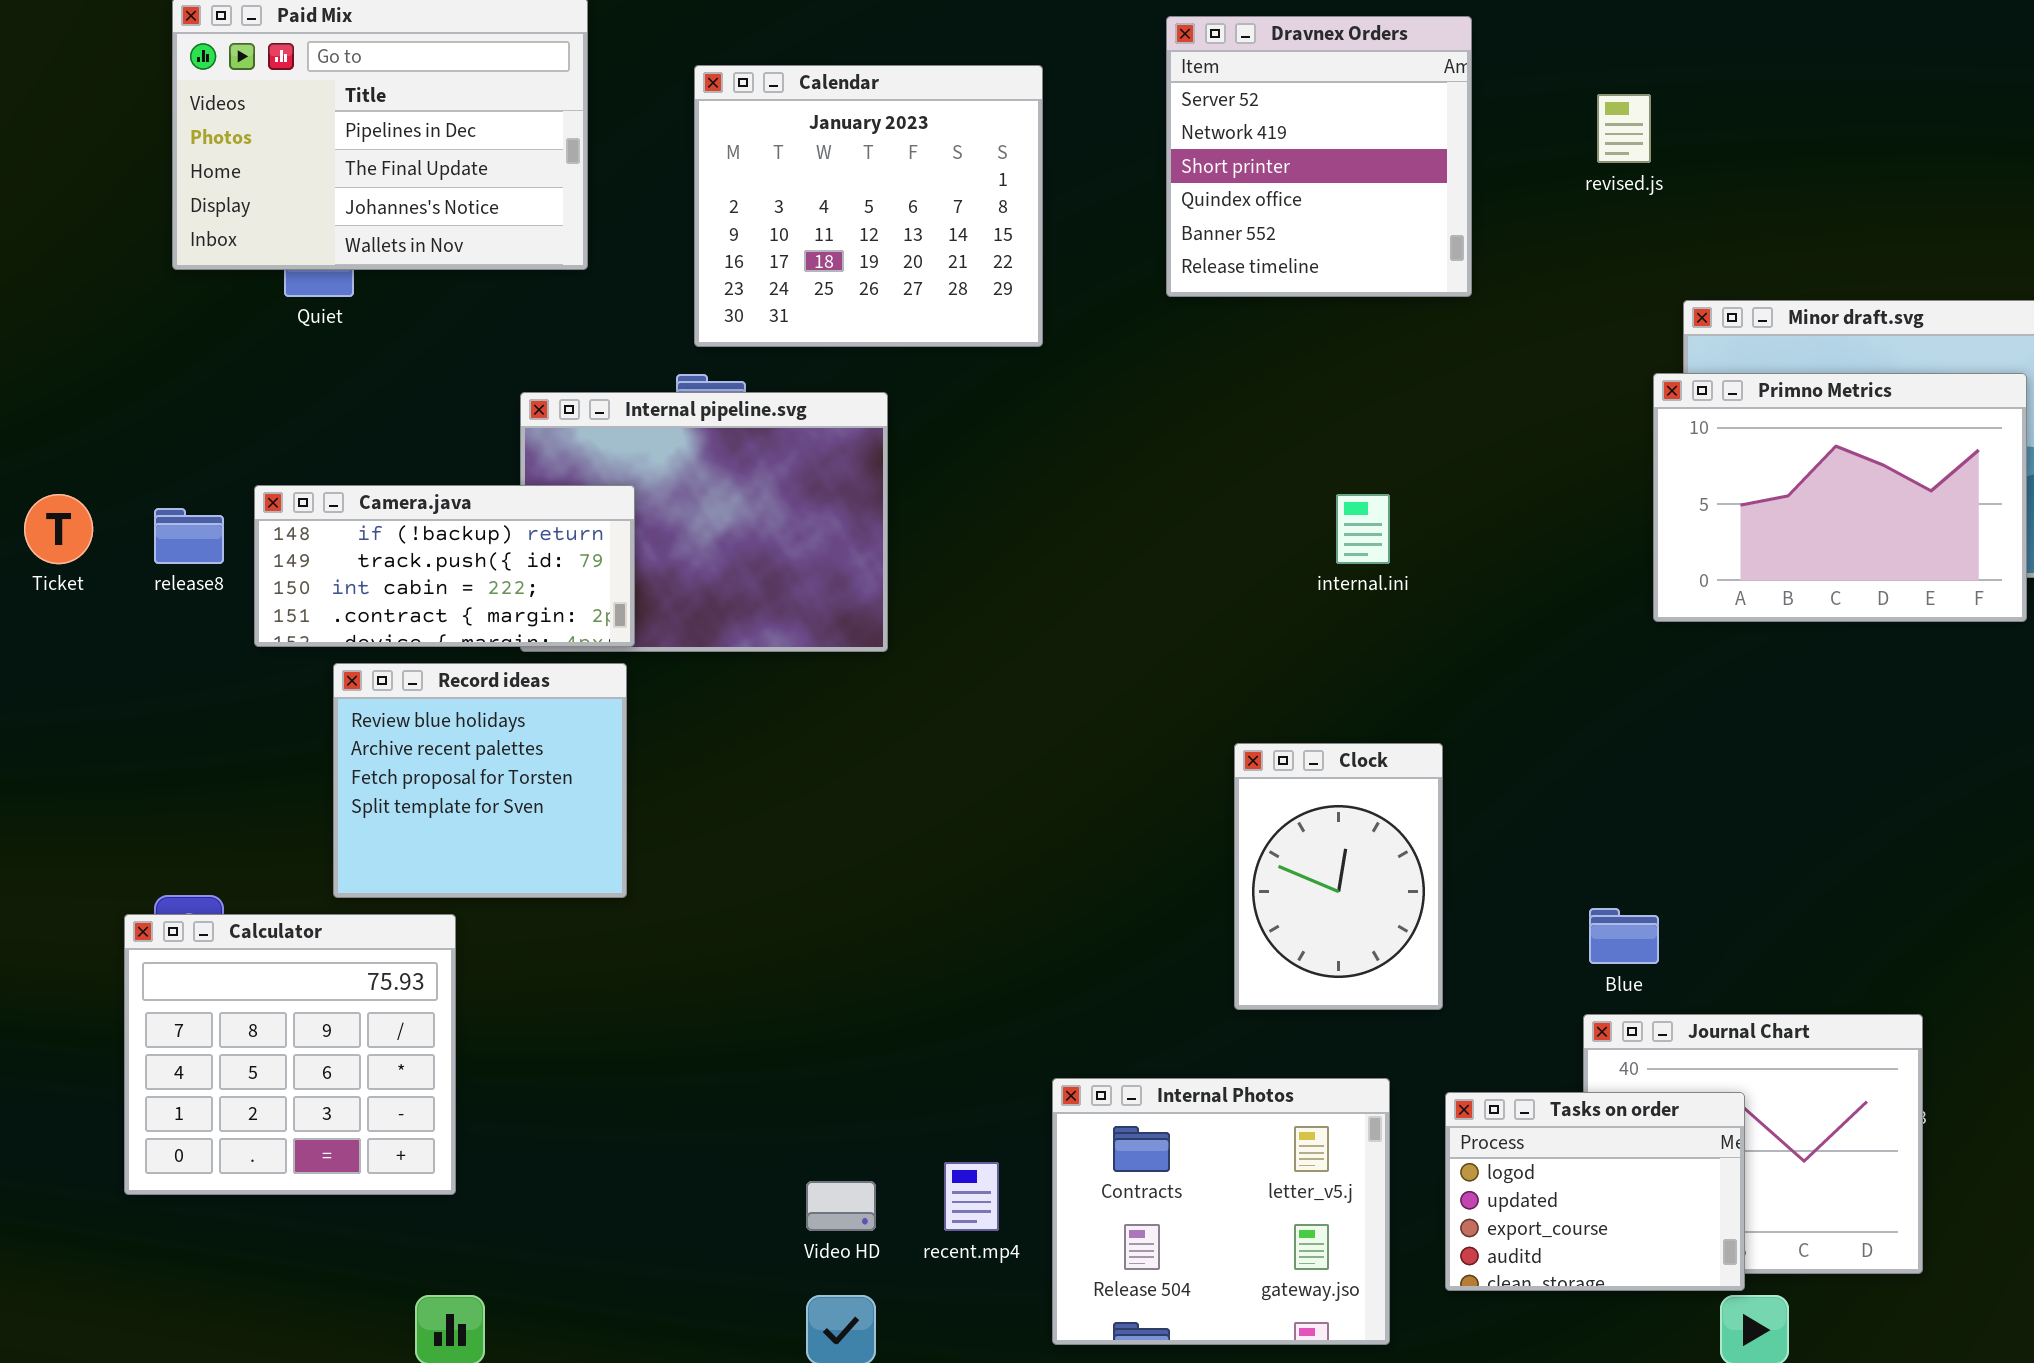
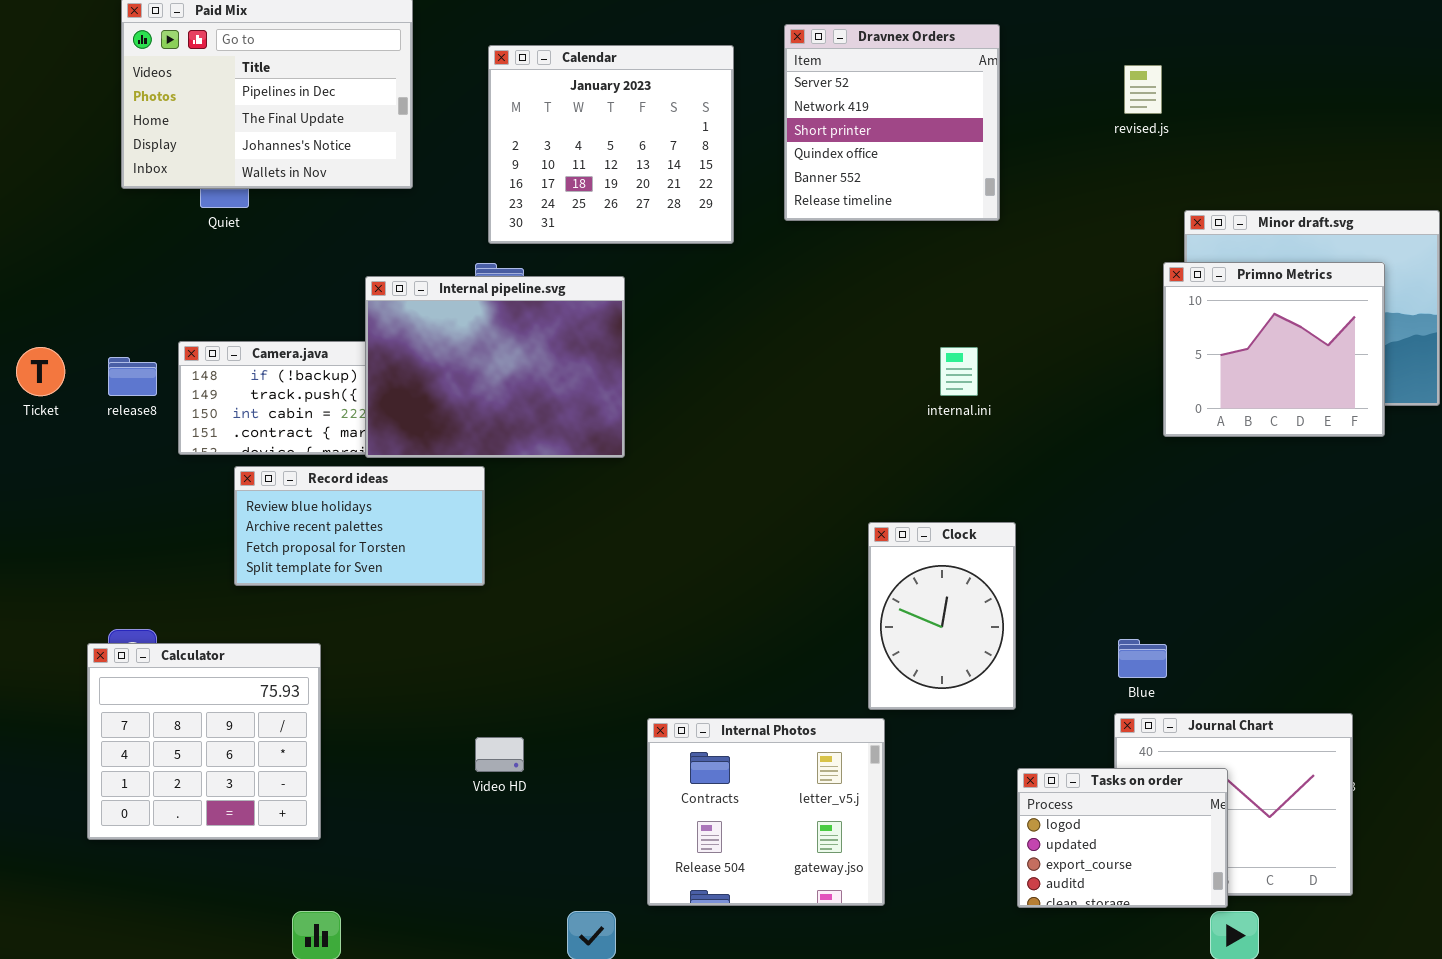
Dravnex Orders: [1166,16,1472,297] -> [784,24,1000,221], moved
Primno Metrics: [1653,373,2027,622] -> [1163,262,1385,437], resized
Internal pipeline.svg: [520,392,888,652] -> [365,276,625,458], raised
Record ideas: [333,663,627,898] -> [234,466,485,586], resized
Internal Photos: [1052,1078,1390,1345] -> [647,718,885,906], moved
Video HD: [806,1181,876,1231] -> [475,737,524,772], moved

